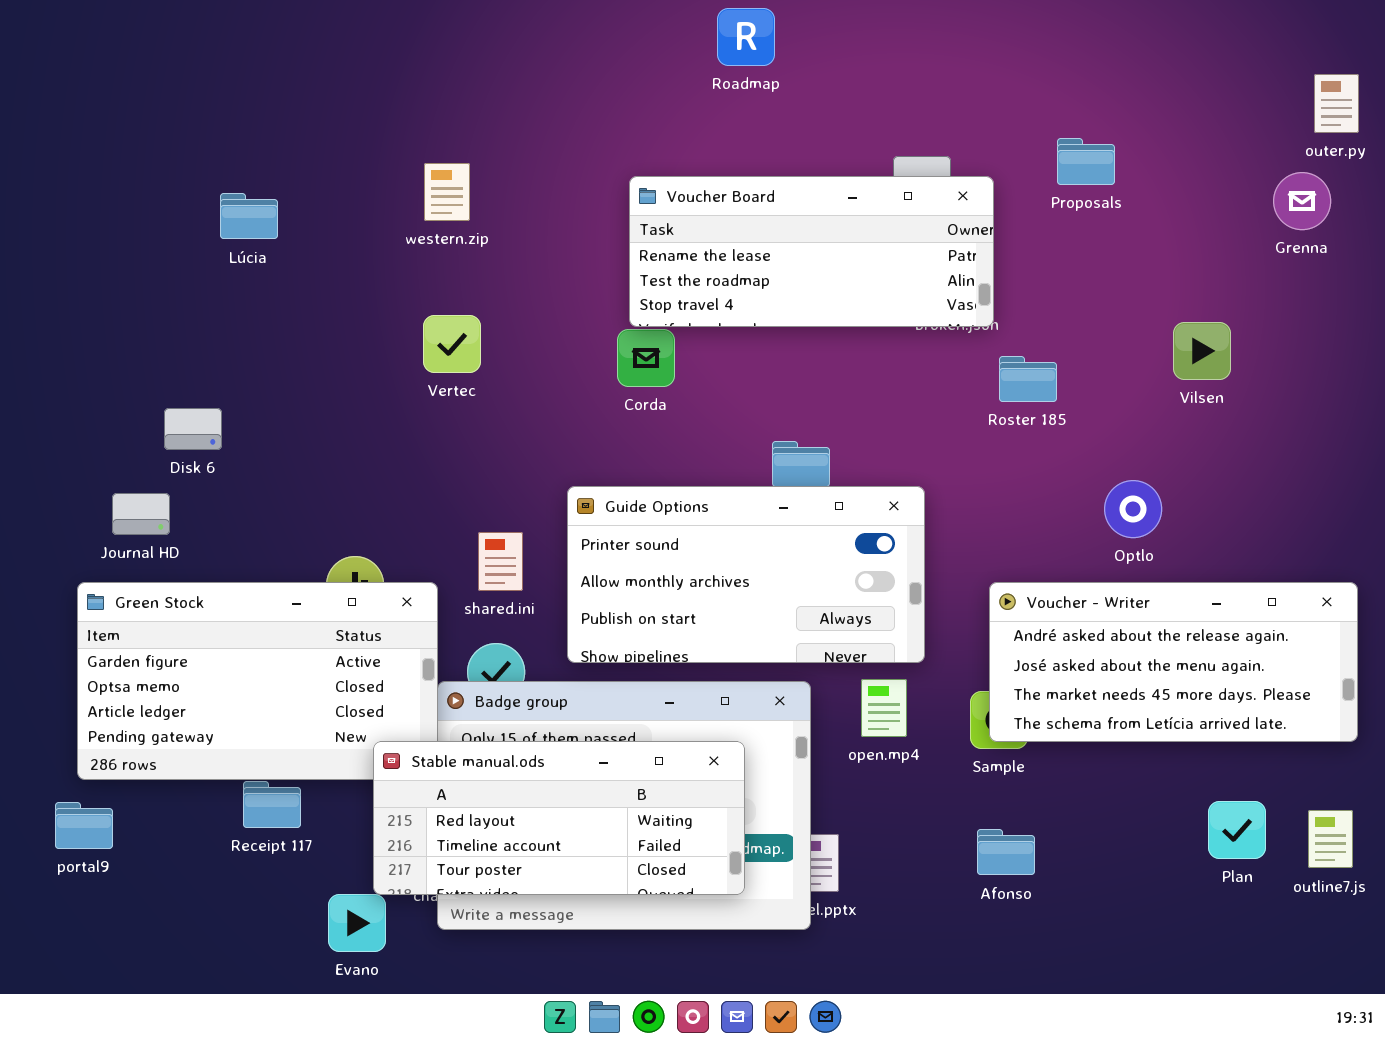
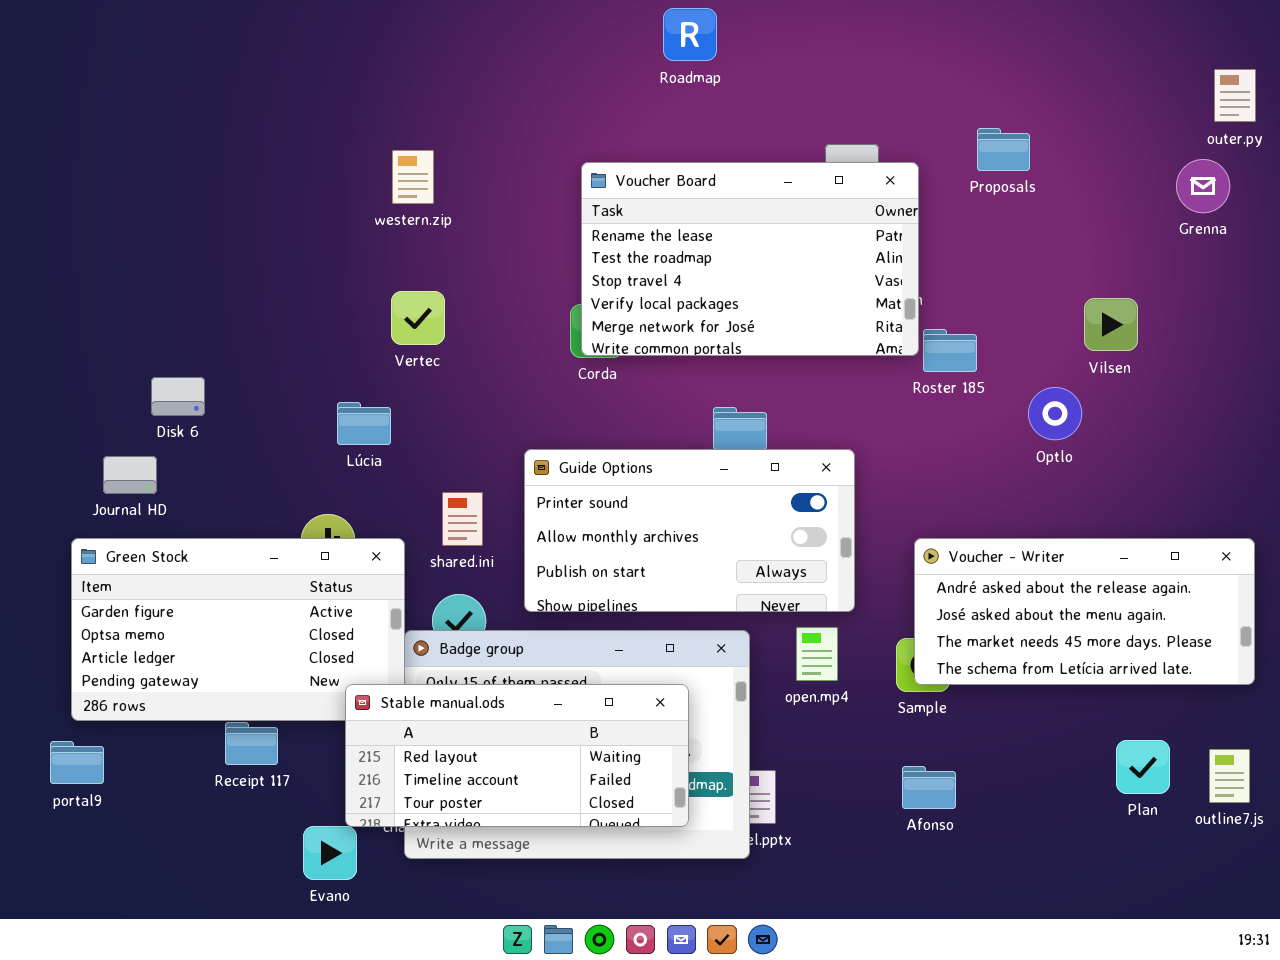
Voucher Board: [629,176,994,327] -> [581,162,919,356], resized
Lúcia: [220,193,278,239] -> [337,402,391,445], moved
Optlo: [1104,480,1162,538] -> [1028,387,1082,440], moved

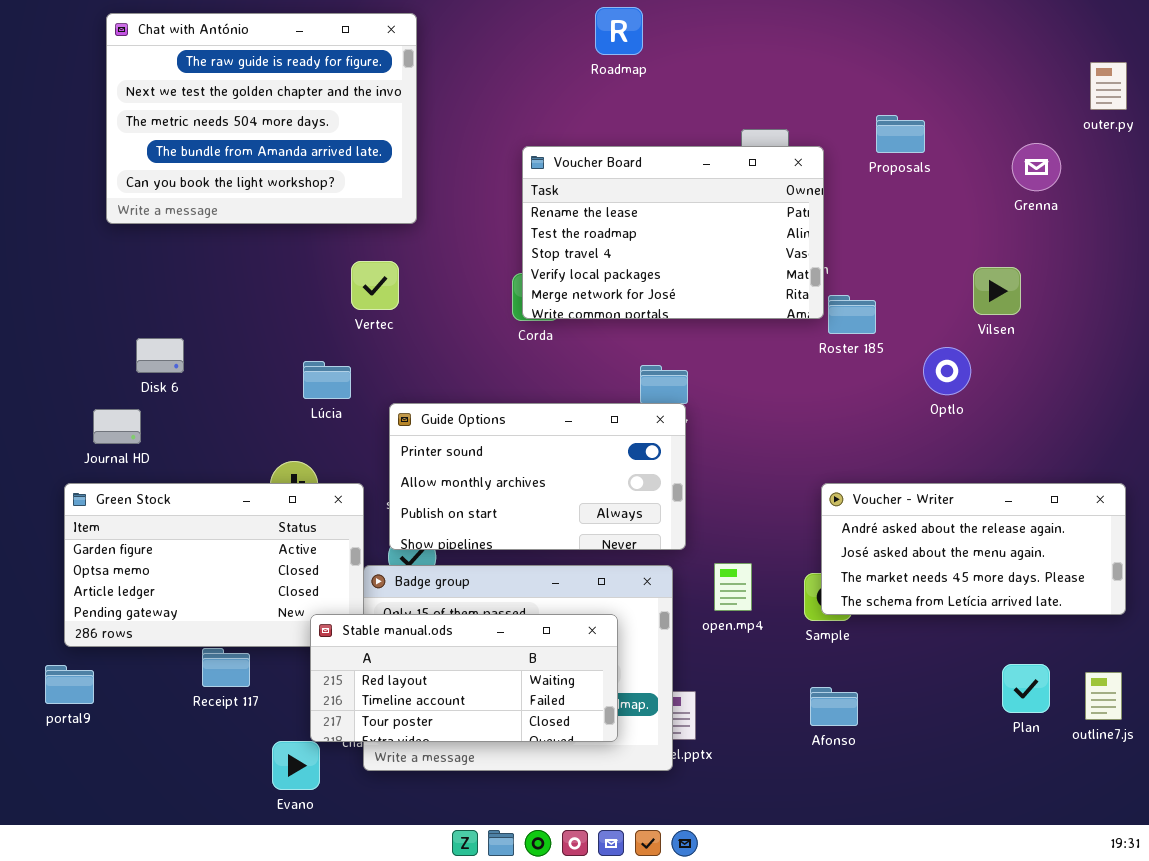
Chat with António: none -> [106,13,417,224], opened
Grenna: [1176,159,1230,213] -> [1012,143,1061,191], moved
Guide Options: [524,449,855,612] -> [389,403,686,550], moved

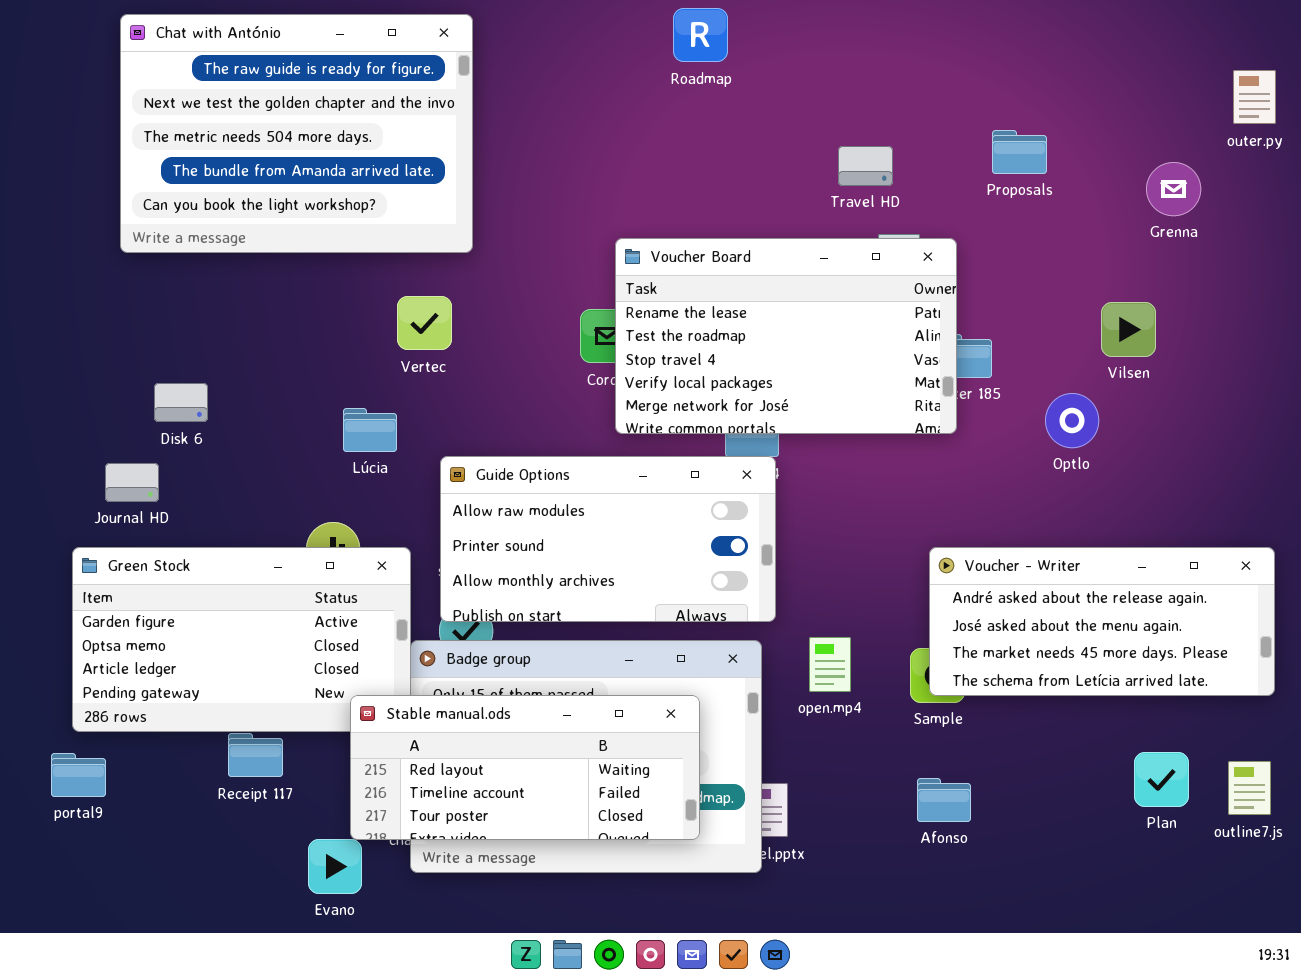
Voucher Board: [522,146,824,319] -> [615,238,957,434], moved
Guide Options: [389,403,686,550] -> [440,456,776,622], scrolled up 1 row

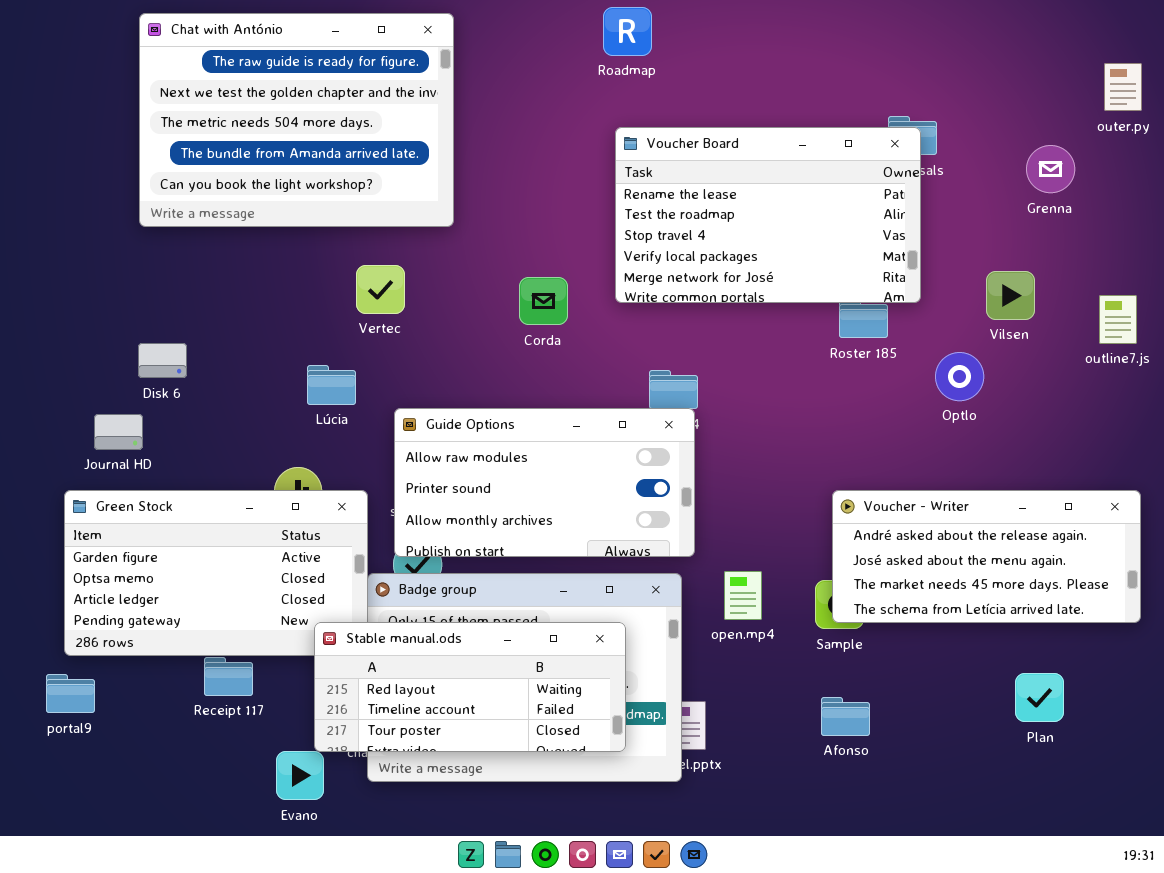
Chat with António: [120,14,473,253] -> [139,13,454,227], moved
Voucher Board: [615,238,957,434] -> [615,127,921,303], moved
outline7.js: [1228,761,1271,815] -> [1099,295,1137,344], moved

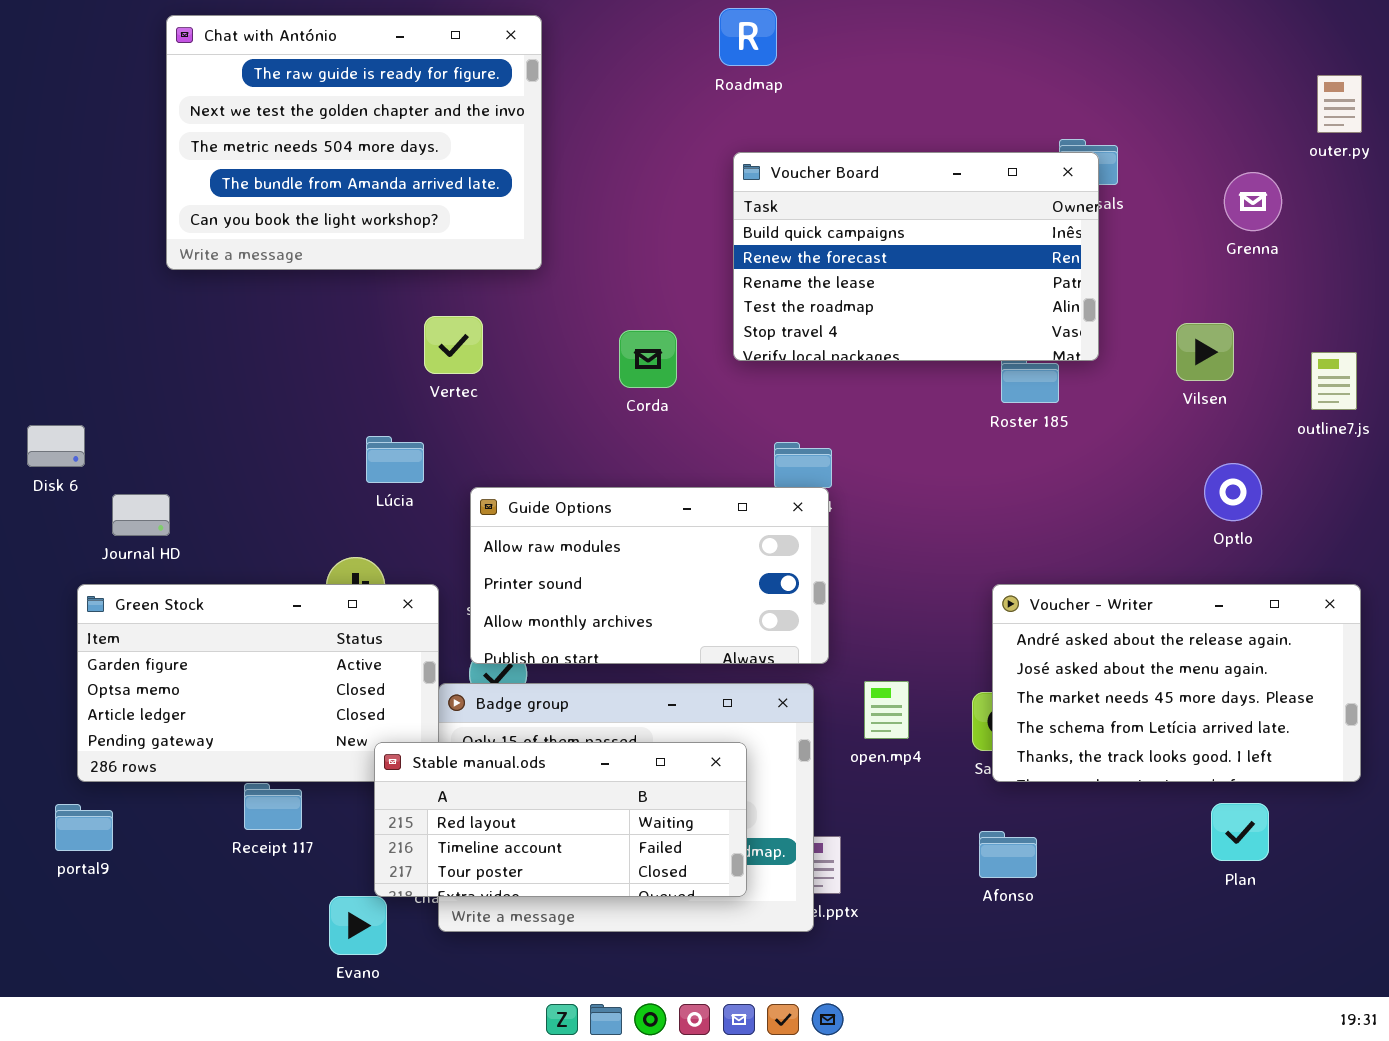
Voucher Board: [615,127,921,303] -> [733,152,1099,361], scrolled up 2 rows
Disk 6: [138,343,187,378] -> [27,425,85,467], moved
Optlo: [935,352,984,401] -> [1204,463,1262,521], moved
Voucher - Writer: [832,490,1141,623] -> [992,584,1361,782], resized

